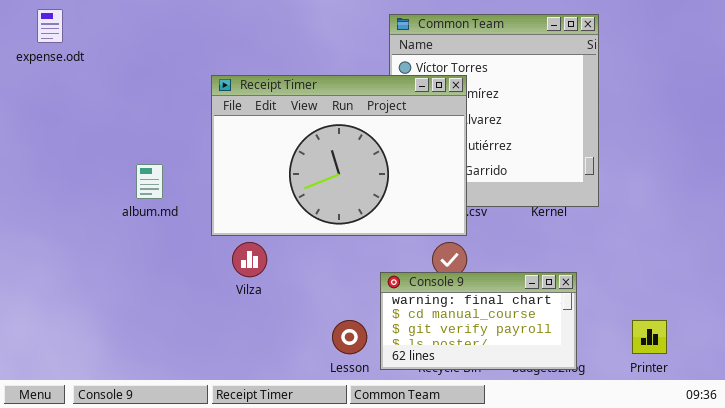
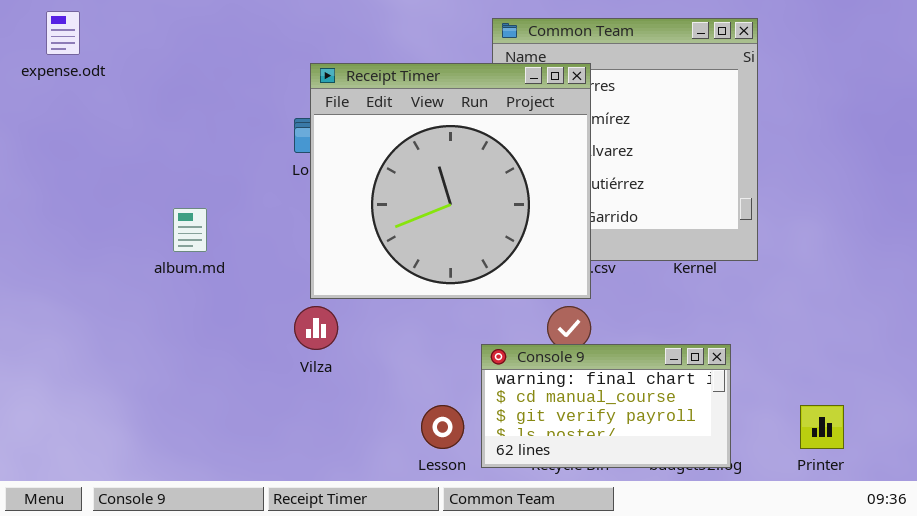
Receipt Timer: [211,75,467,236] -> [310,63,591,299], resized

